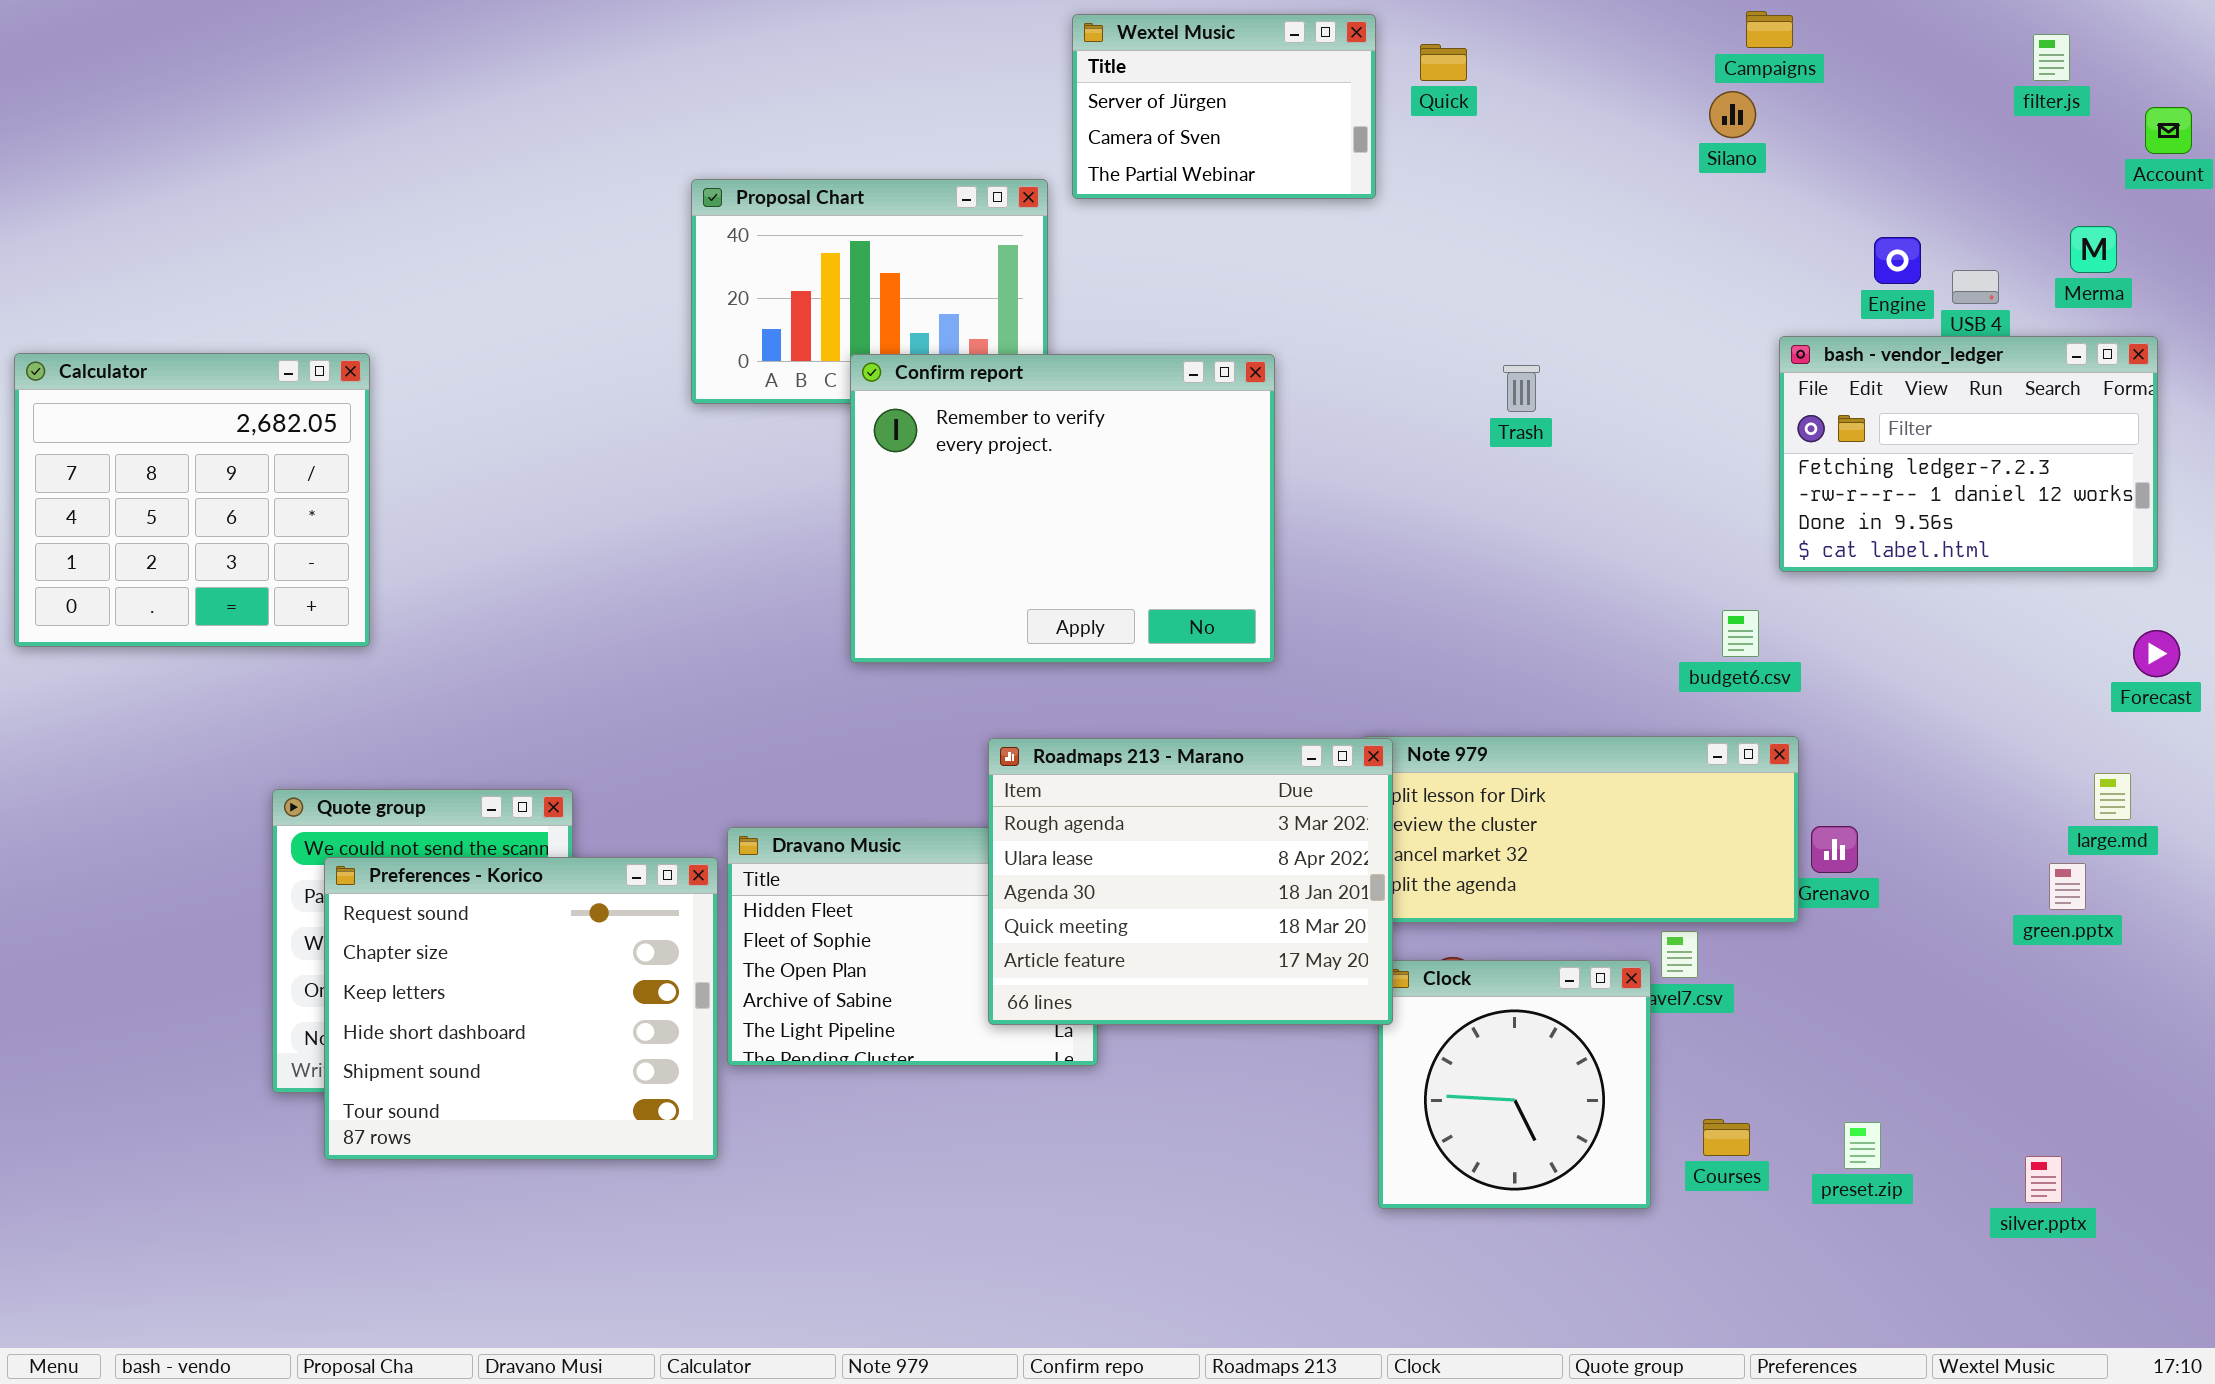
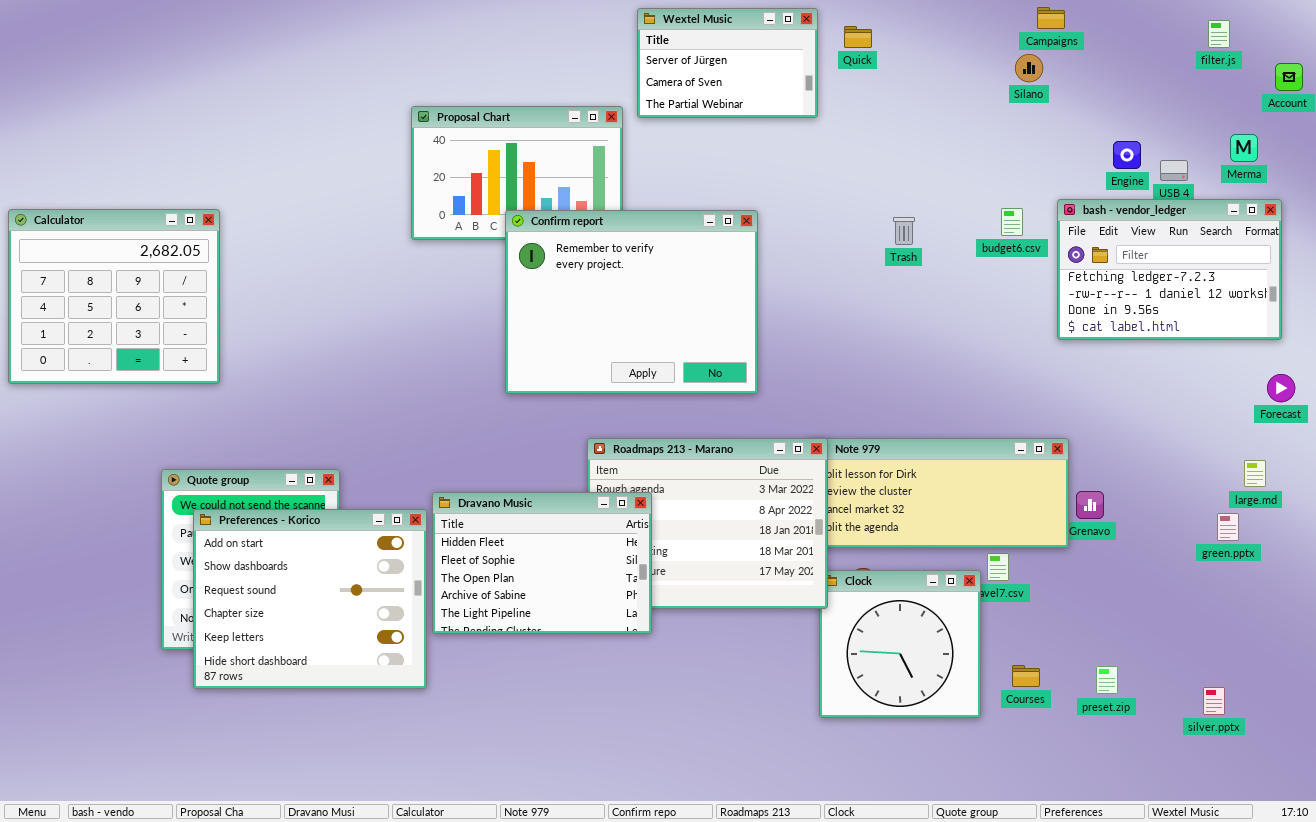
budget6.csv: [1722,610,1759,657] -> [1001,208,1023,236], moved
Dravano Music: [727,827,1098,1066] -> [432,492,652,634], raised
Preferences - Korico: [324,857,718,1160] -> [193,509,427,689], scrolled up 2 rows

